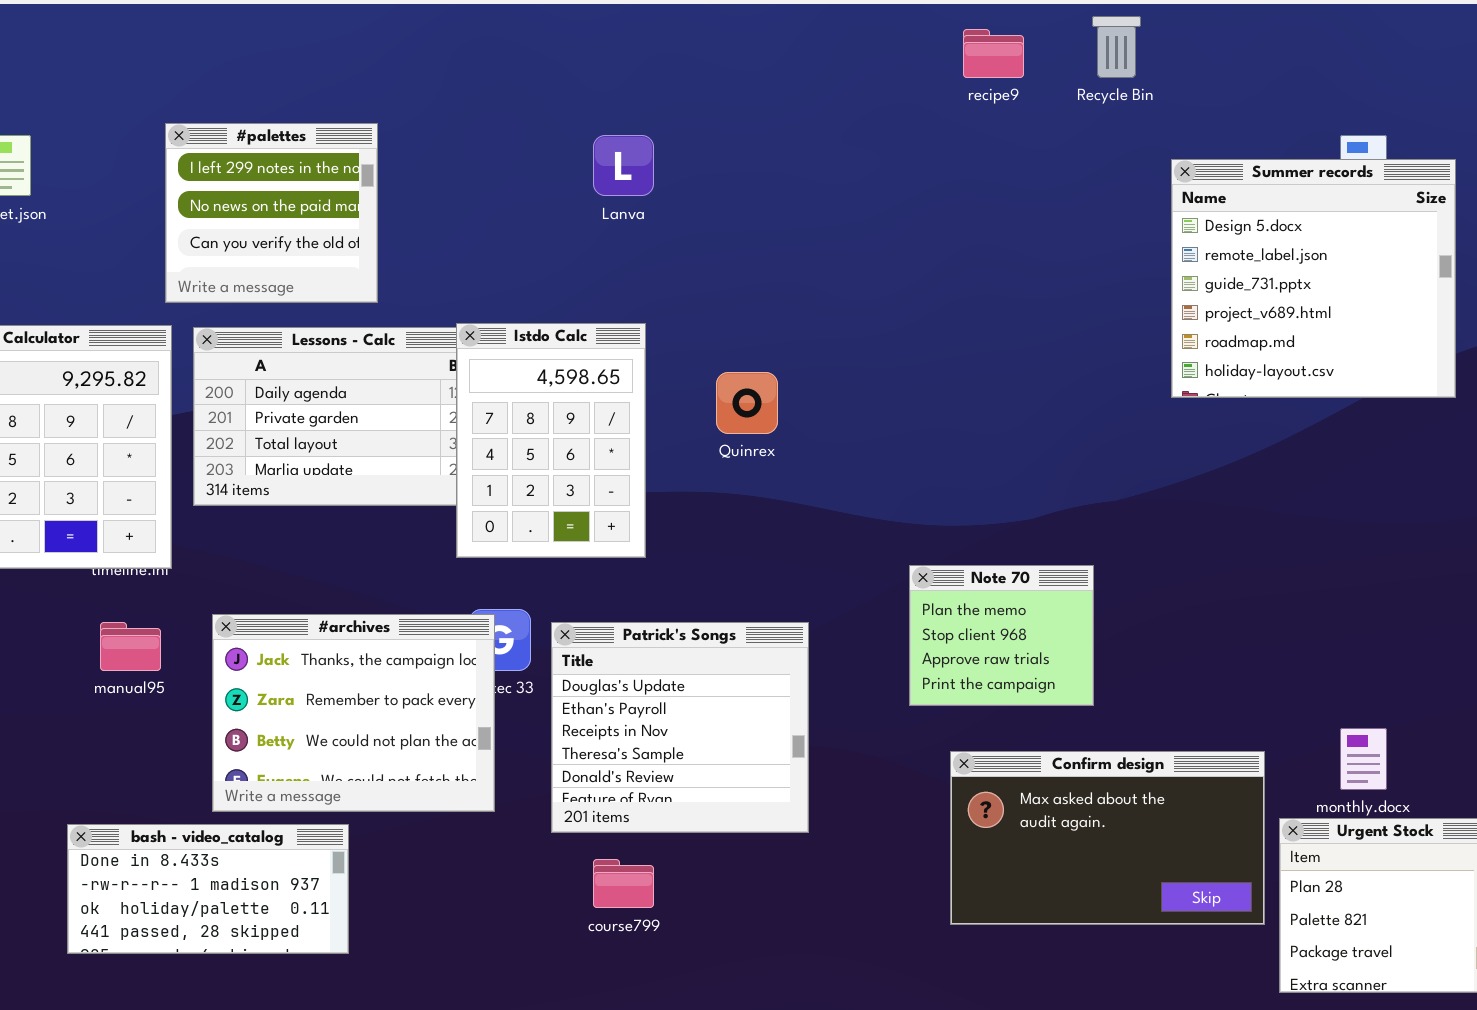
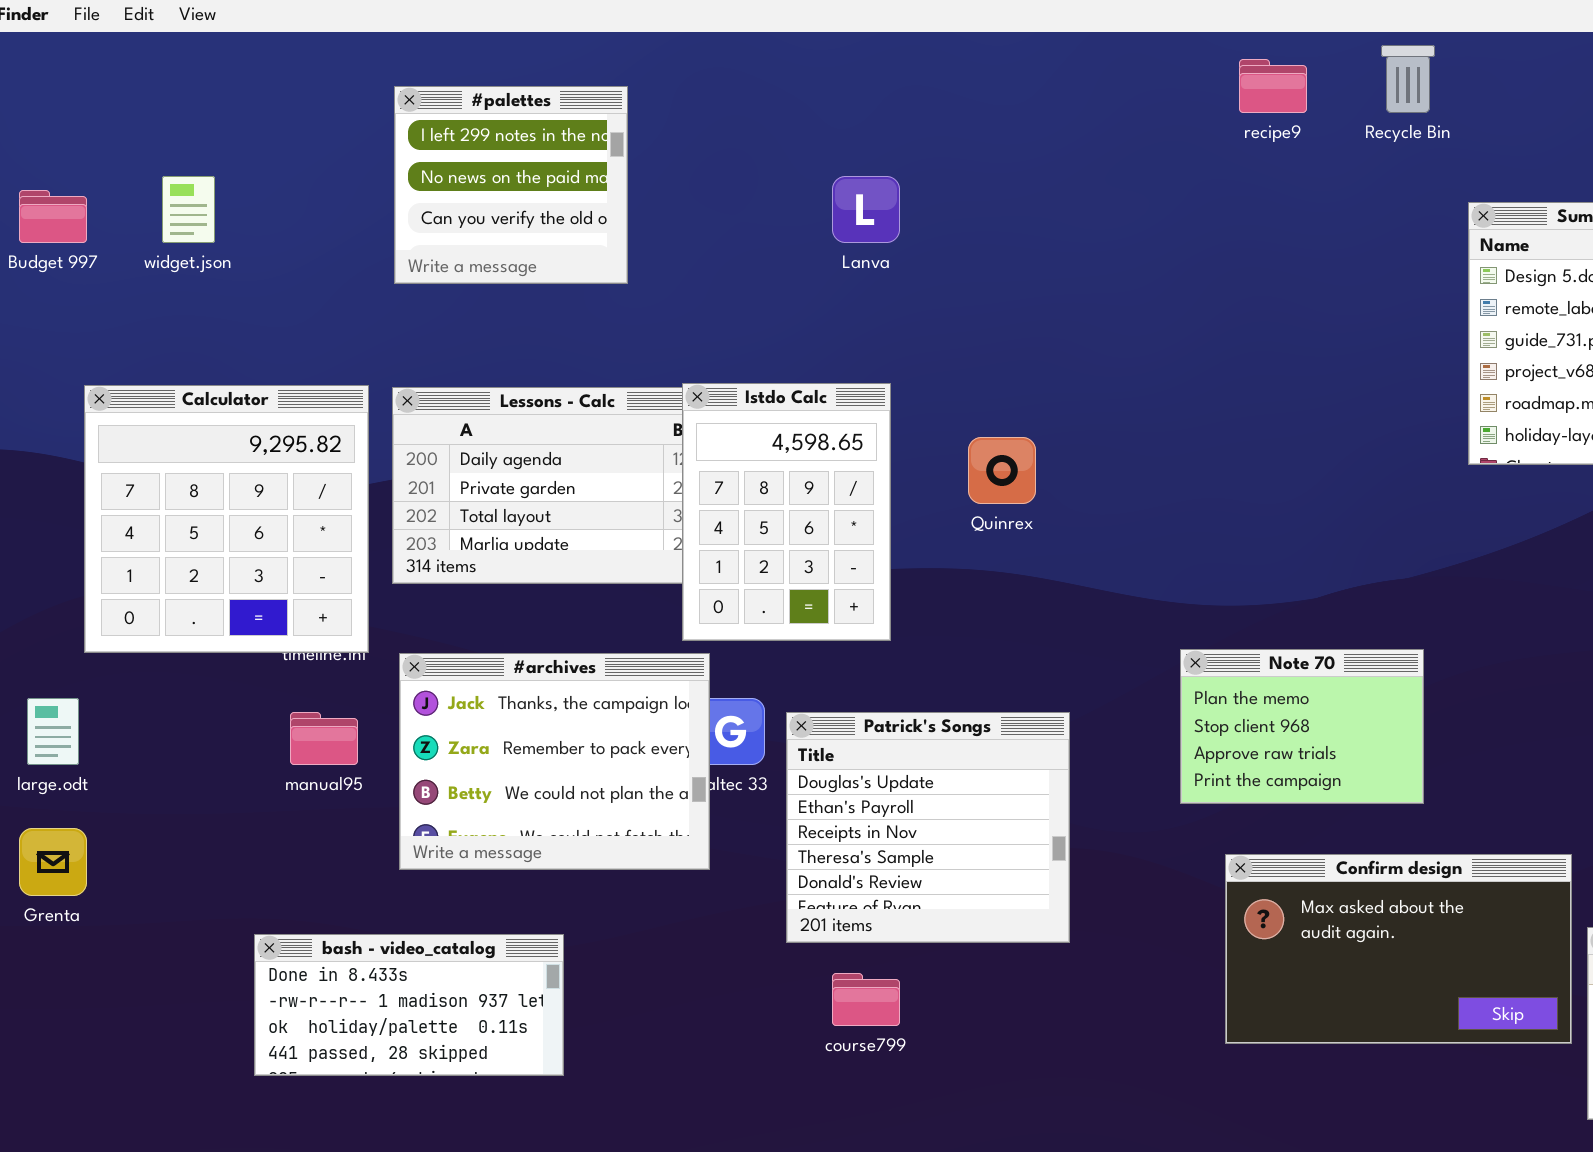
#palettes: [165,123,378,303] -> [394,86,628,284], moved
Note 70: [909,565,1094,706] -> [1180,649,1424,804], resized
#archives: [212,614,495,812] -> [399,653,710,870], moved

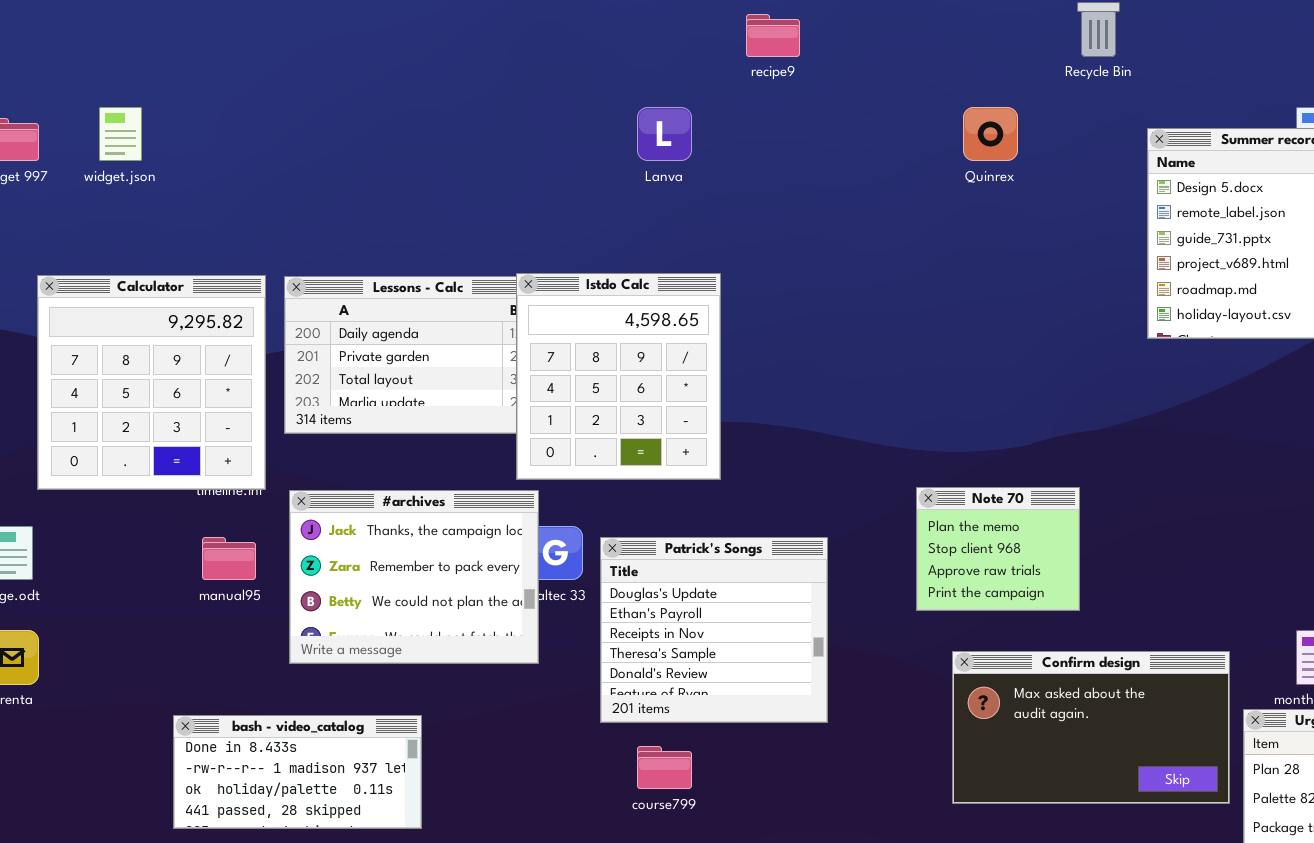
recipe9: [1239,59,1307,113] -> [746,14,800,57], moved
#palettes: [394,86,628,284] -> none, closed
Istdo Calc: [682,383,891,641] -> [516,273,721,480], resized
Quinrex: [968,437,1036,504] -> [963,107,1018,161], moved
Note 70: [1180,649,1424,804] -> [916,487,1080,611], resized

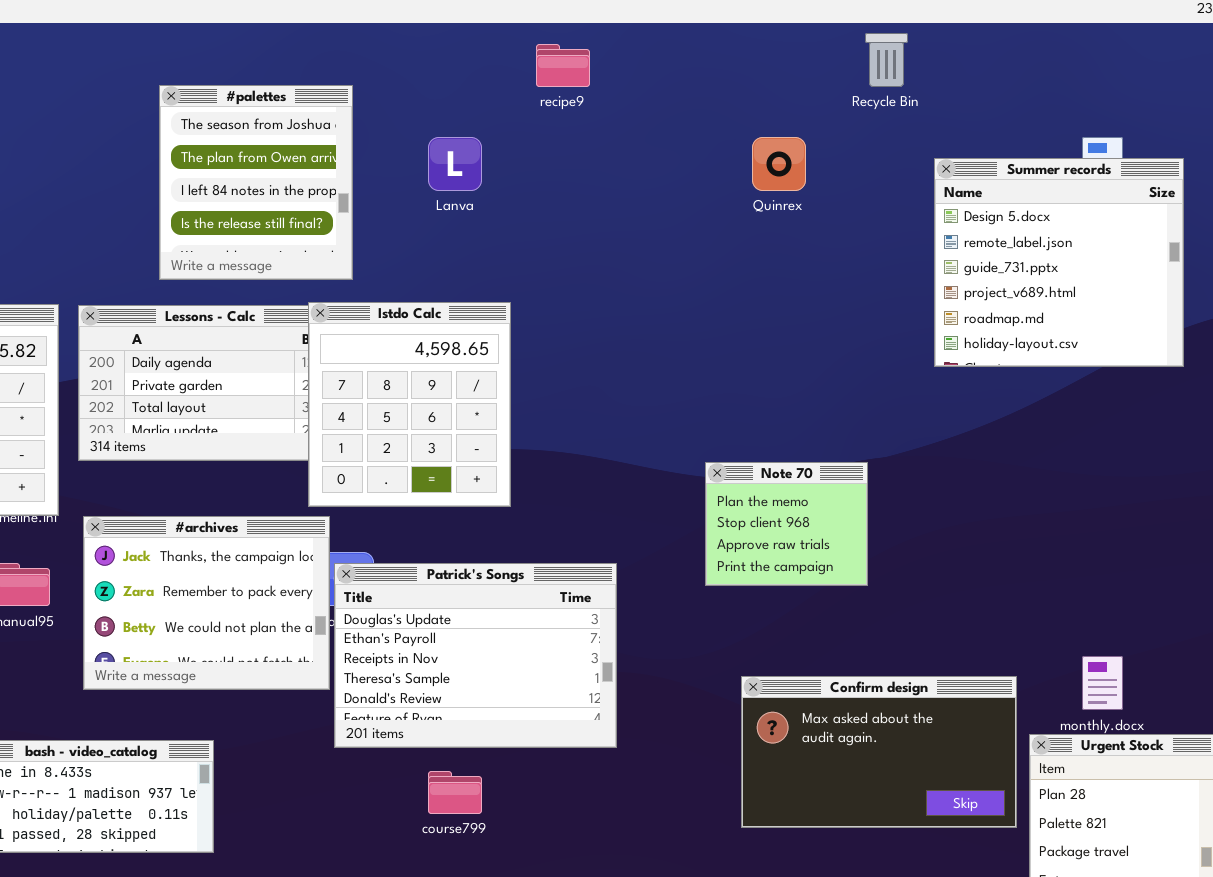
#palettes: none -> [159,85,353,280], opened
Note 70: [916,487,1080,611] -> [705,462,868,586], moved
Patrick's Songs: [600,537,828,723] -> [334,563,617,748], resized

